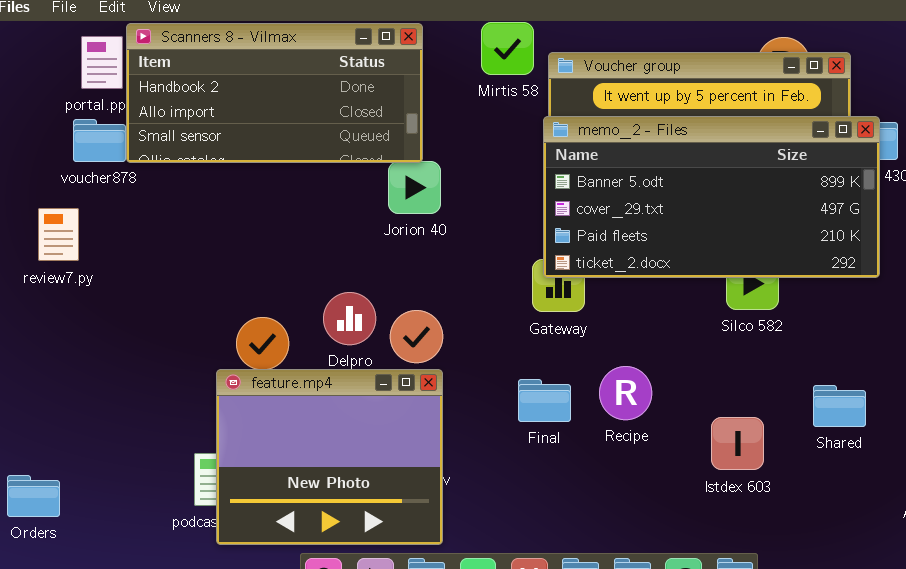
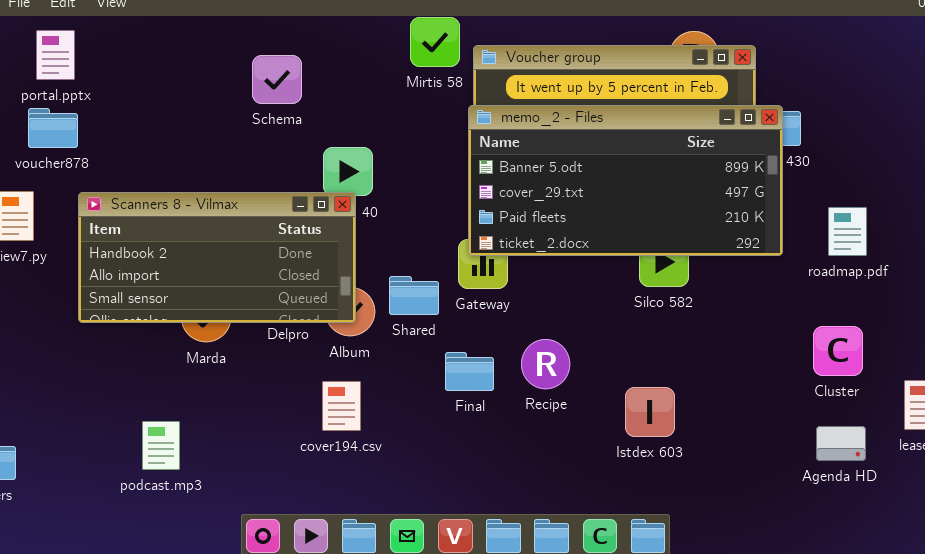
Scanners 8 - Vilmax: [126,23,423,163] -> [78,192,356,323], moved
feature.mp4: [216,369,443,545] -> none, closed
Shared: [813,385,866,427] -> [389,276,439,315], moved

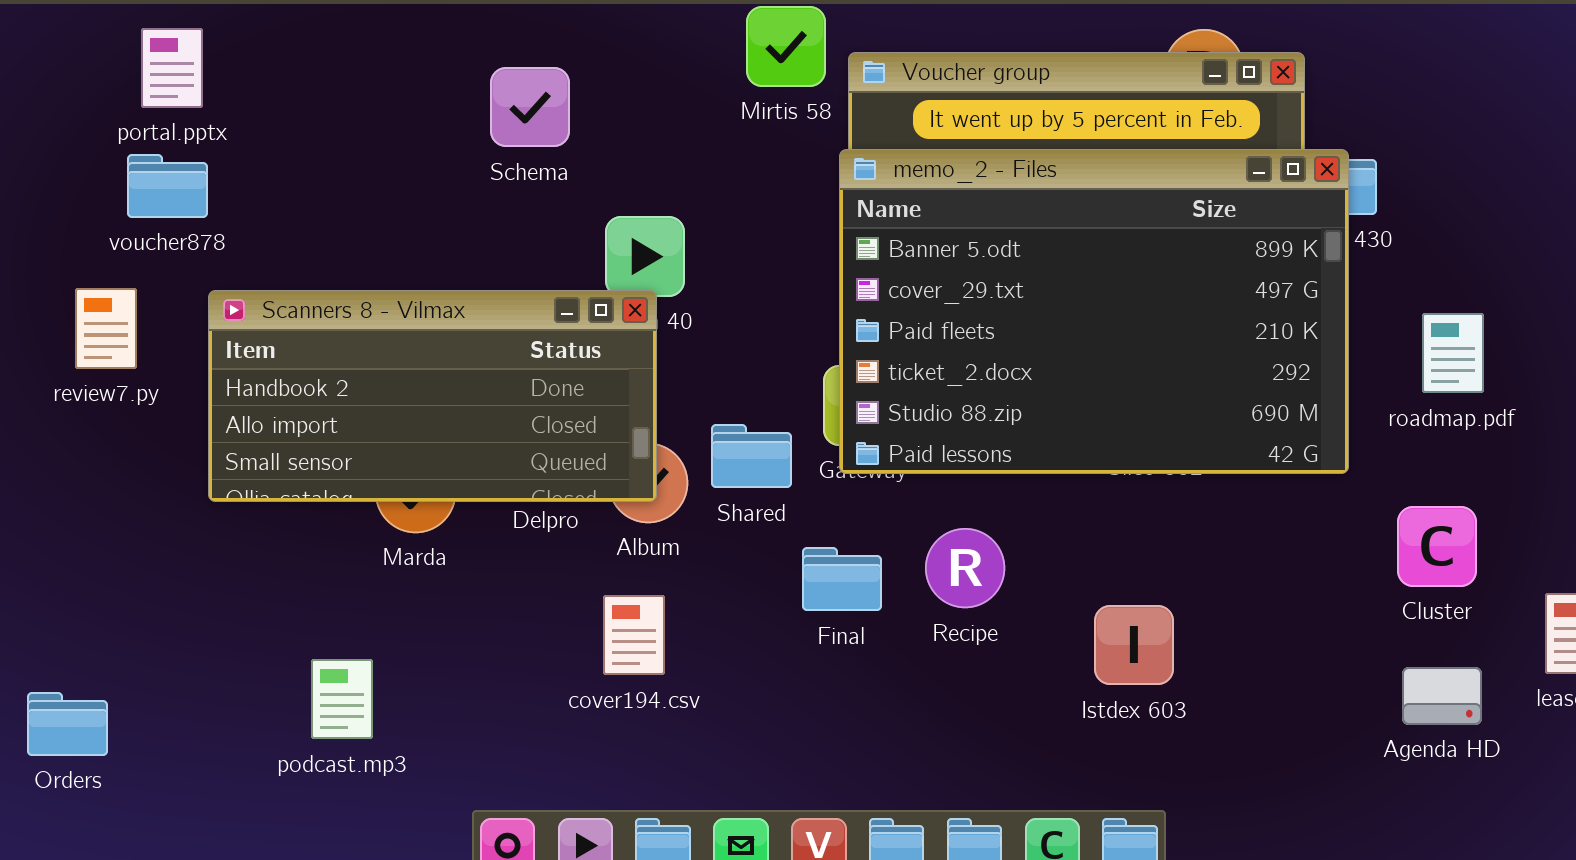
memo_2 - Files: [468,105,783,256] -> [839,149,1349,474], resized

